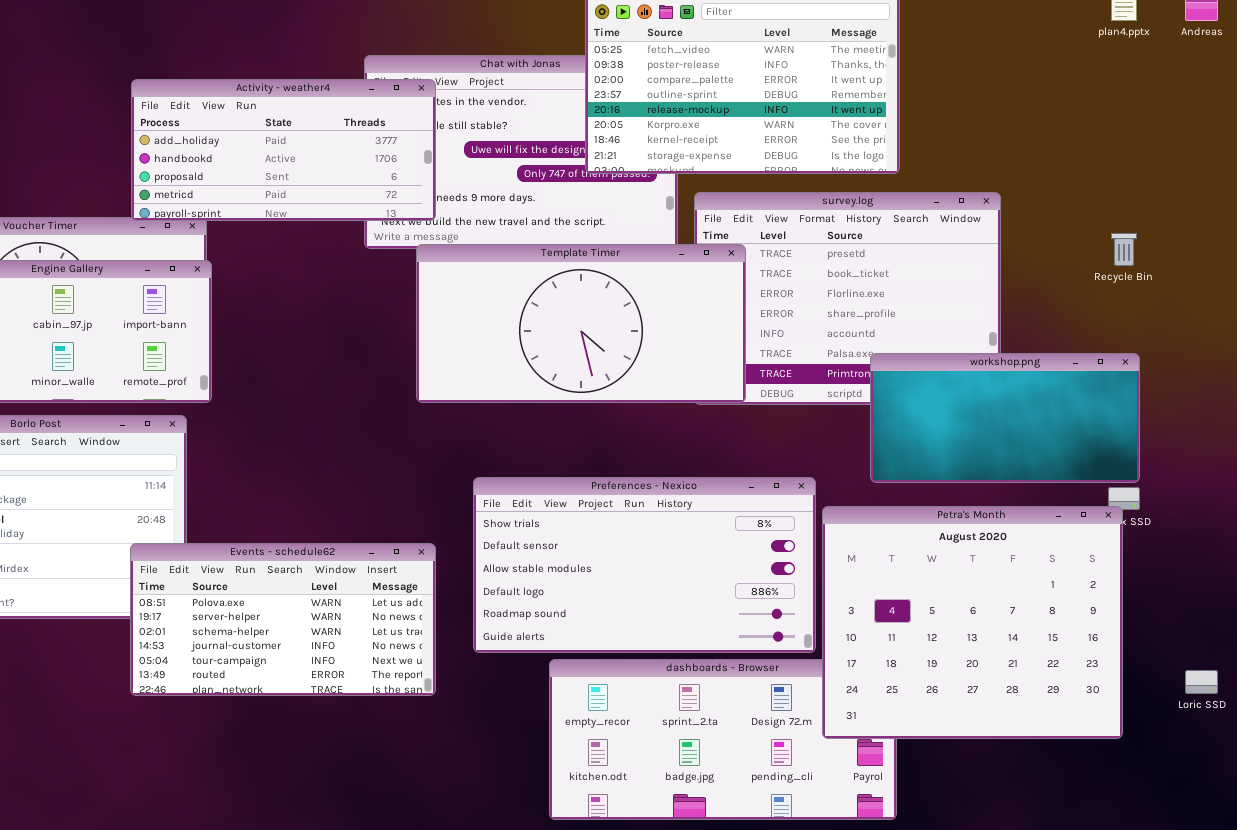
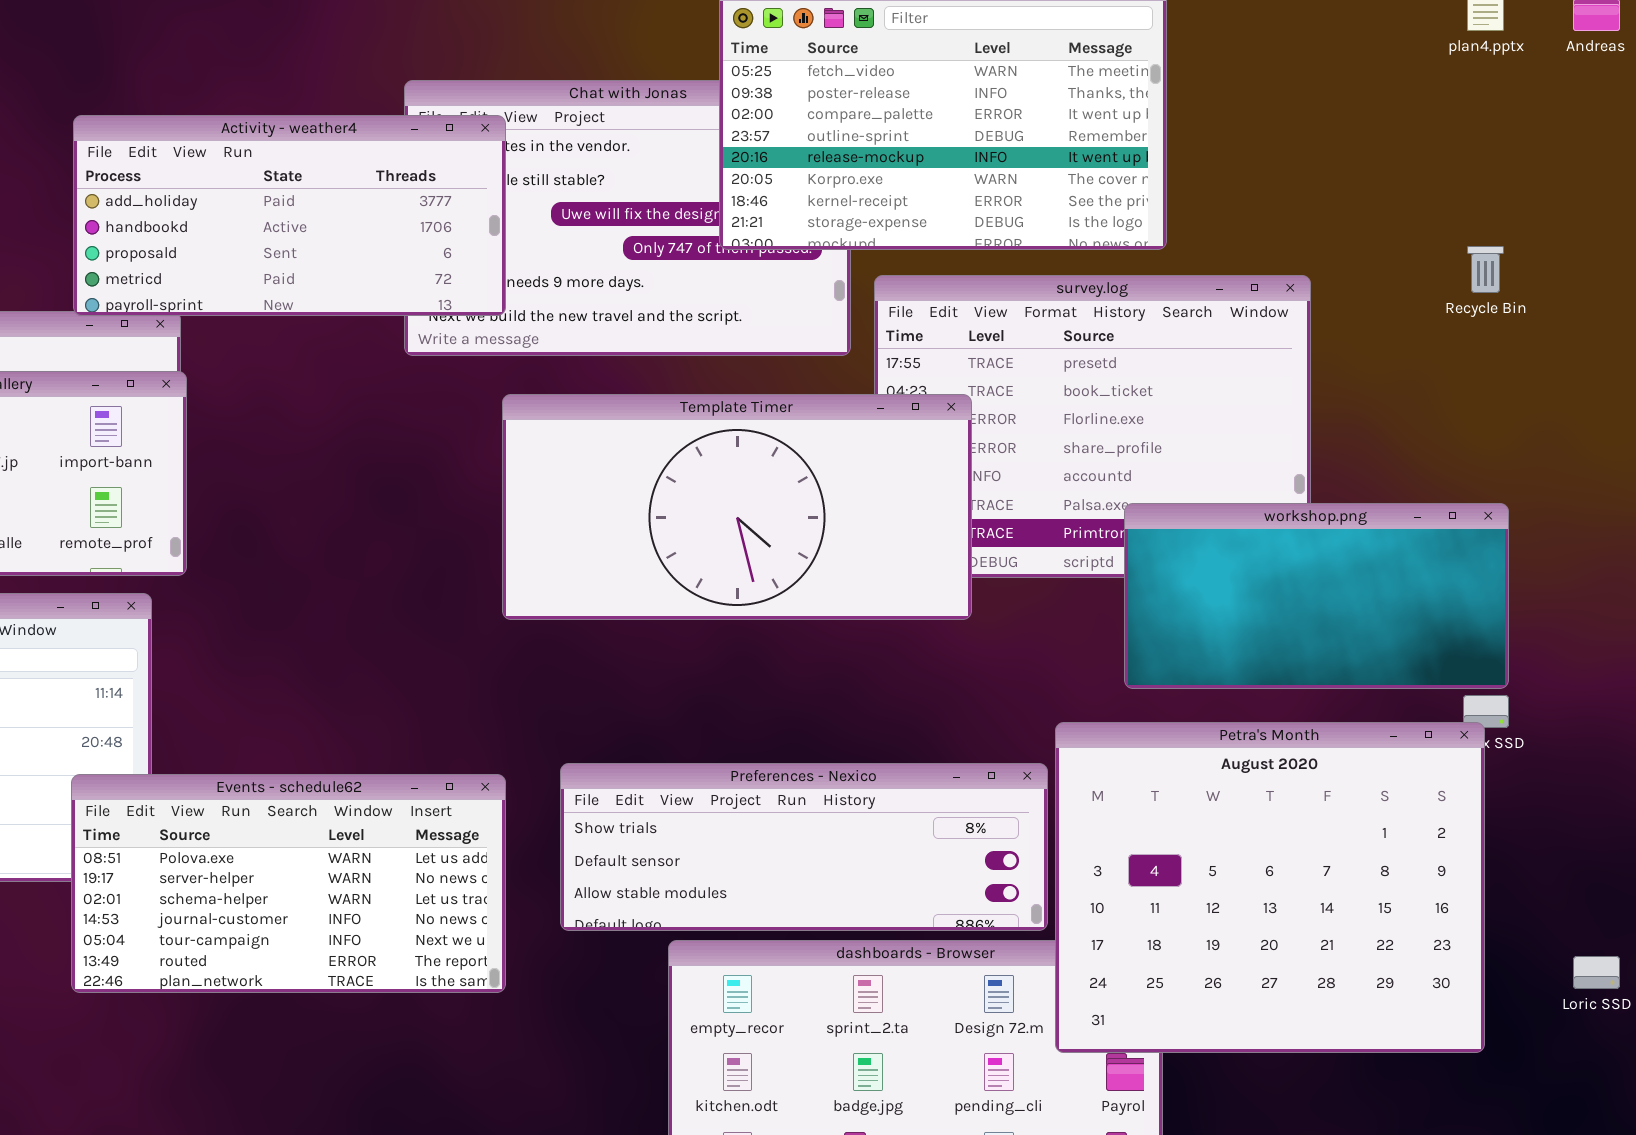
Recycle Bin: [1111,233,1137,266] -> [1467,246,1504,293], moved
Template Timer: [416,244,746,403] -> [502,394,972,620], moved
Preferences - Nexico: [473,477,816,653] -> [560,763,1048,931], resized

